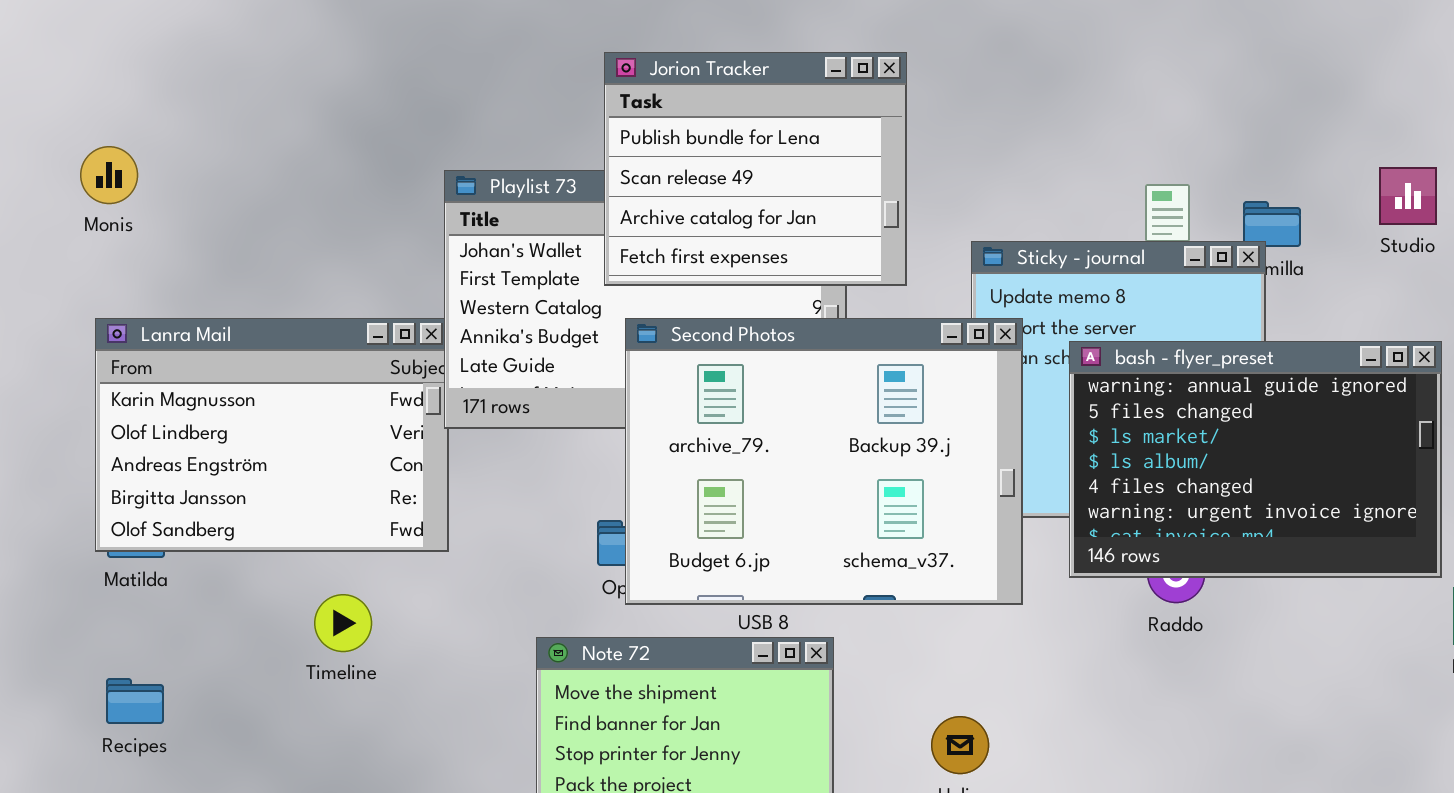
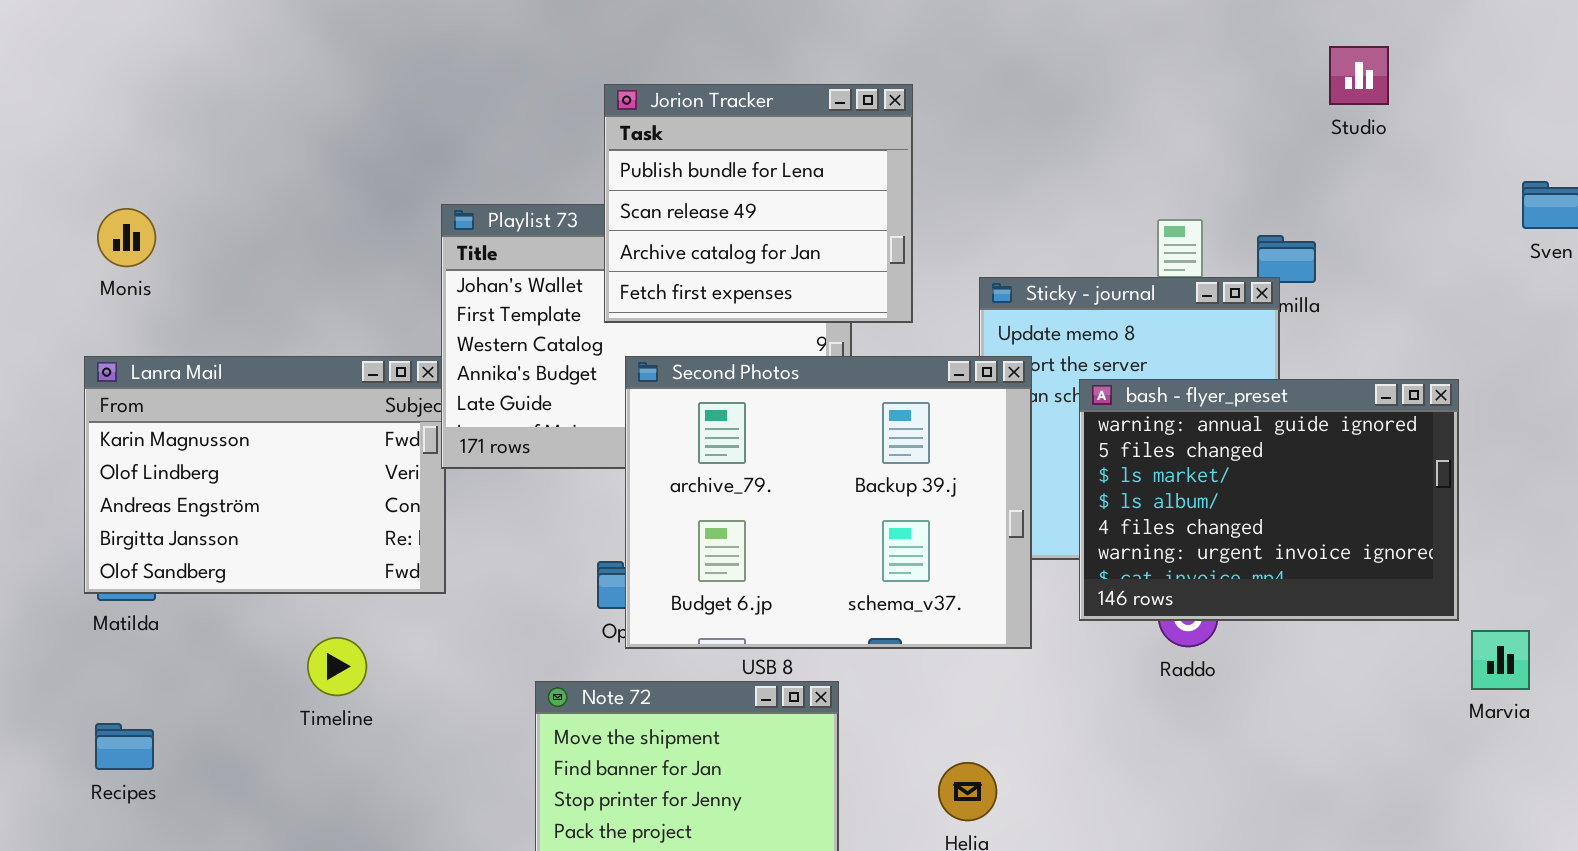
Monis: [80,146,138,204] -> [97,208,156,267], moved
Studio: [1379,167,1437,225] -> [1329,46,1389,105], moved

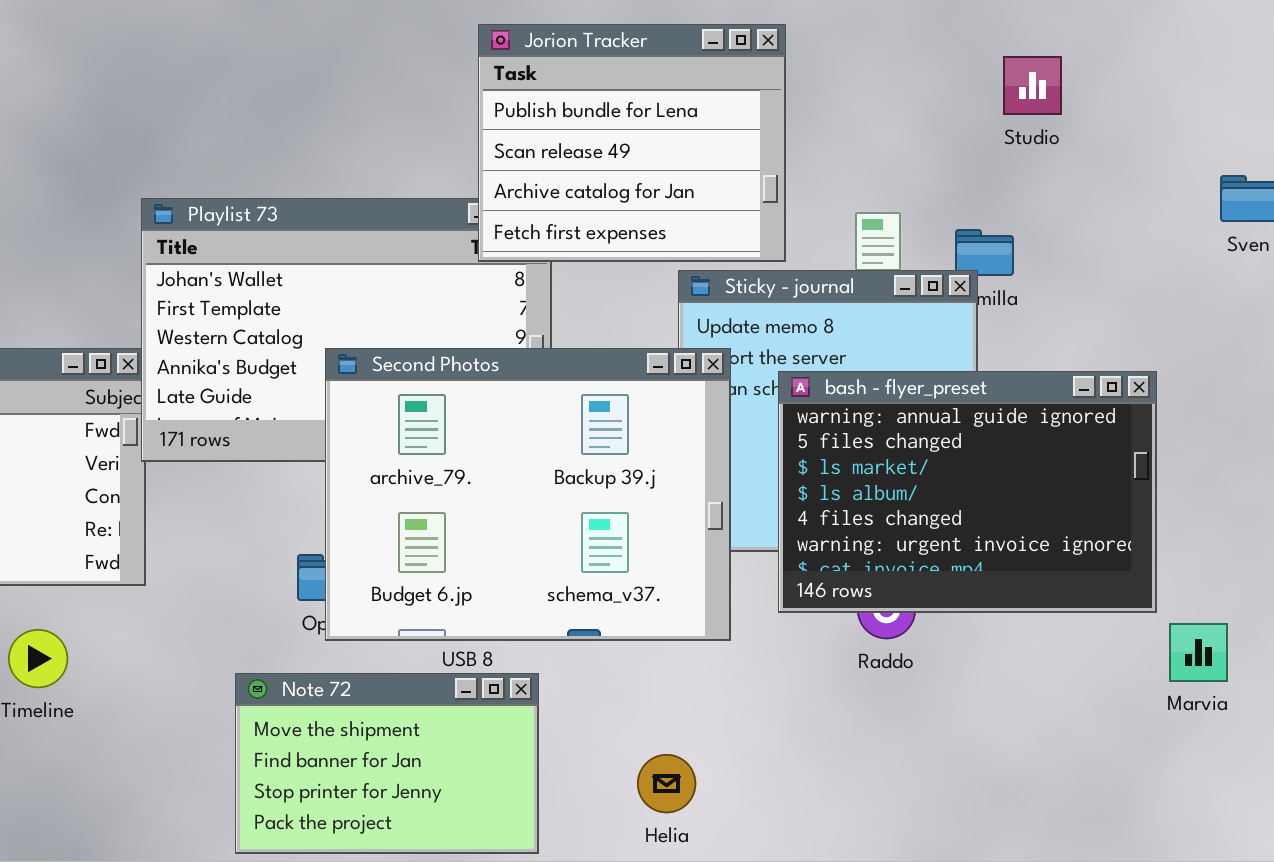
Studio: [1329,46,1389,105] -> [1003,56,1062,115], moved
Jorion Tracker: [604,84,913,323] -> [478,24,786,262], moved

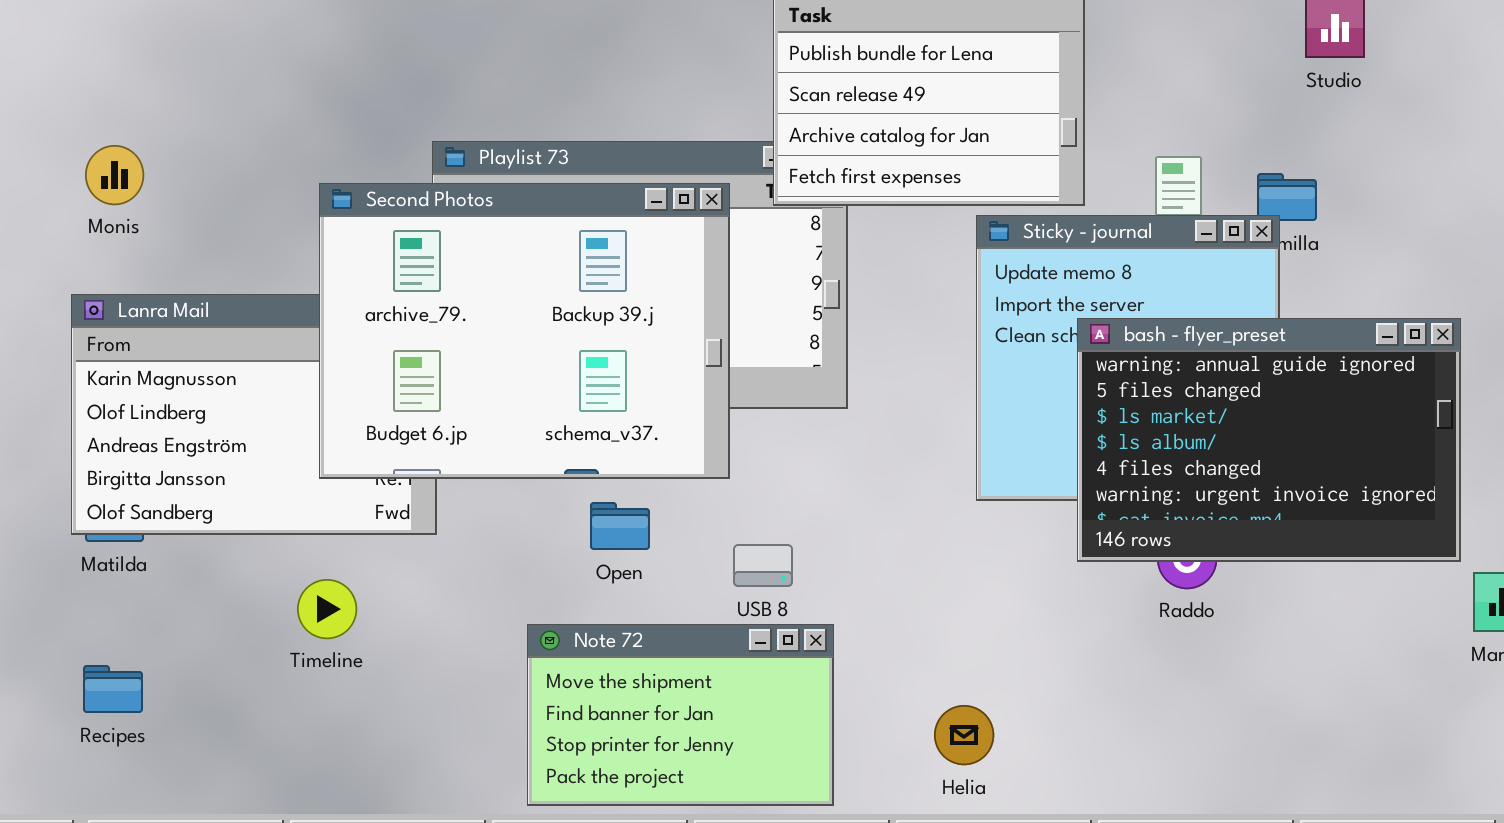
Second Photos: [325,348,731,641] -> [319,183,730,479], moved

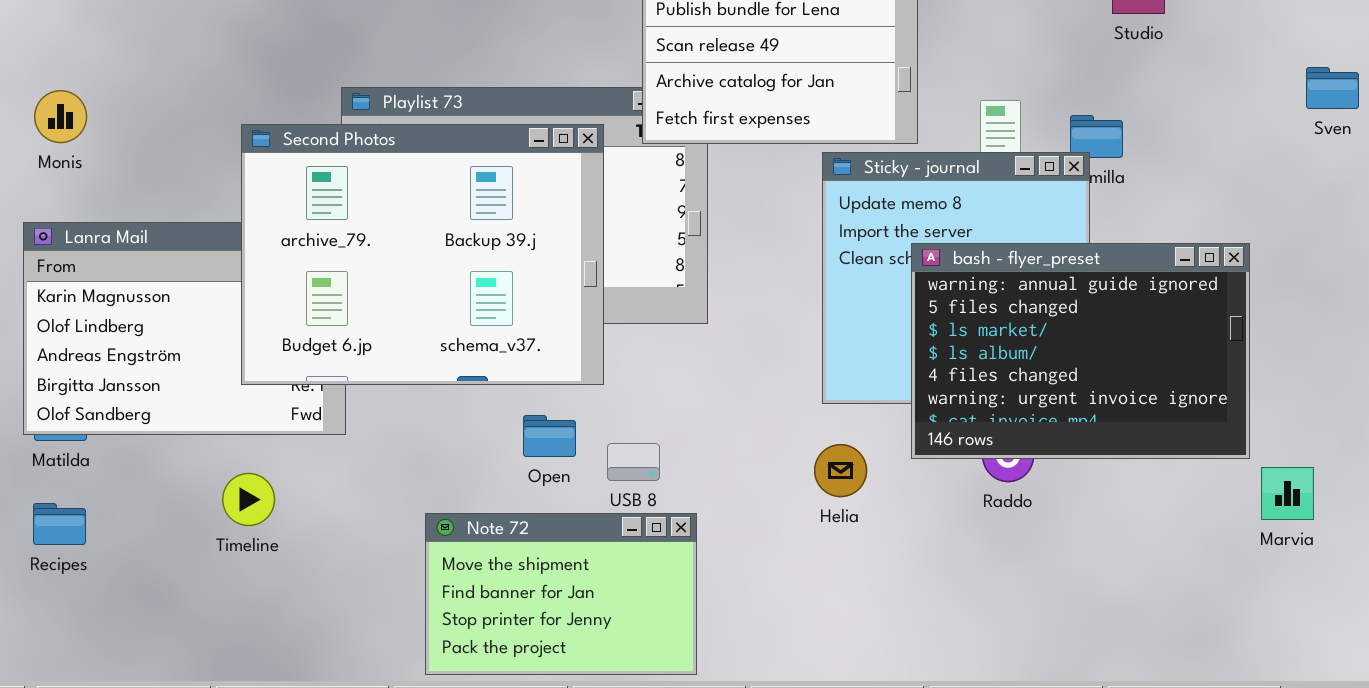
Open: [590,502,650,550] -> [523,415,576,457], moved
Recipes: [83,665,143,713] -> [33,503,86,545], moved
Helia: [934,705,994,765] -> [814,444,867,497], moved

